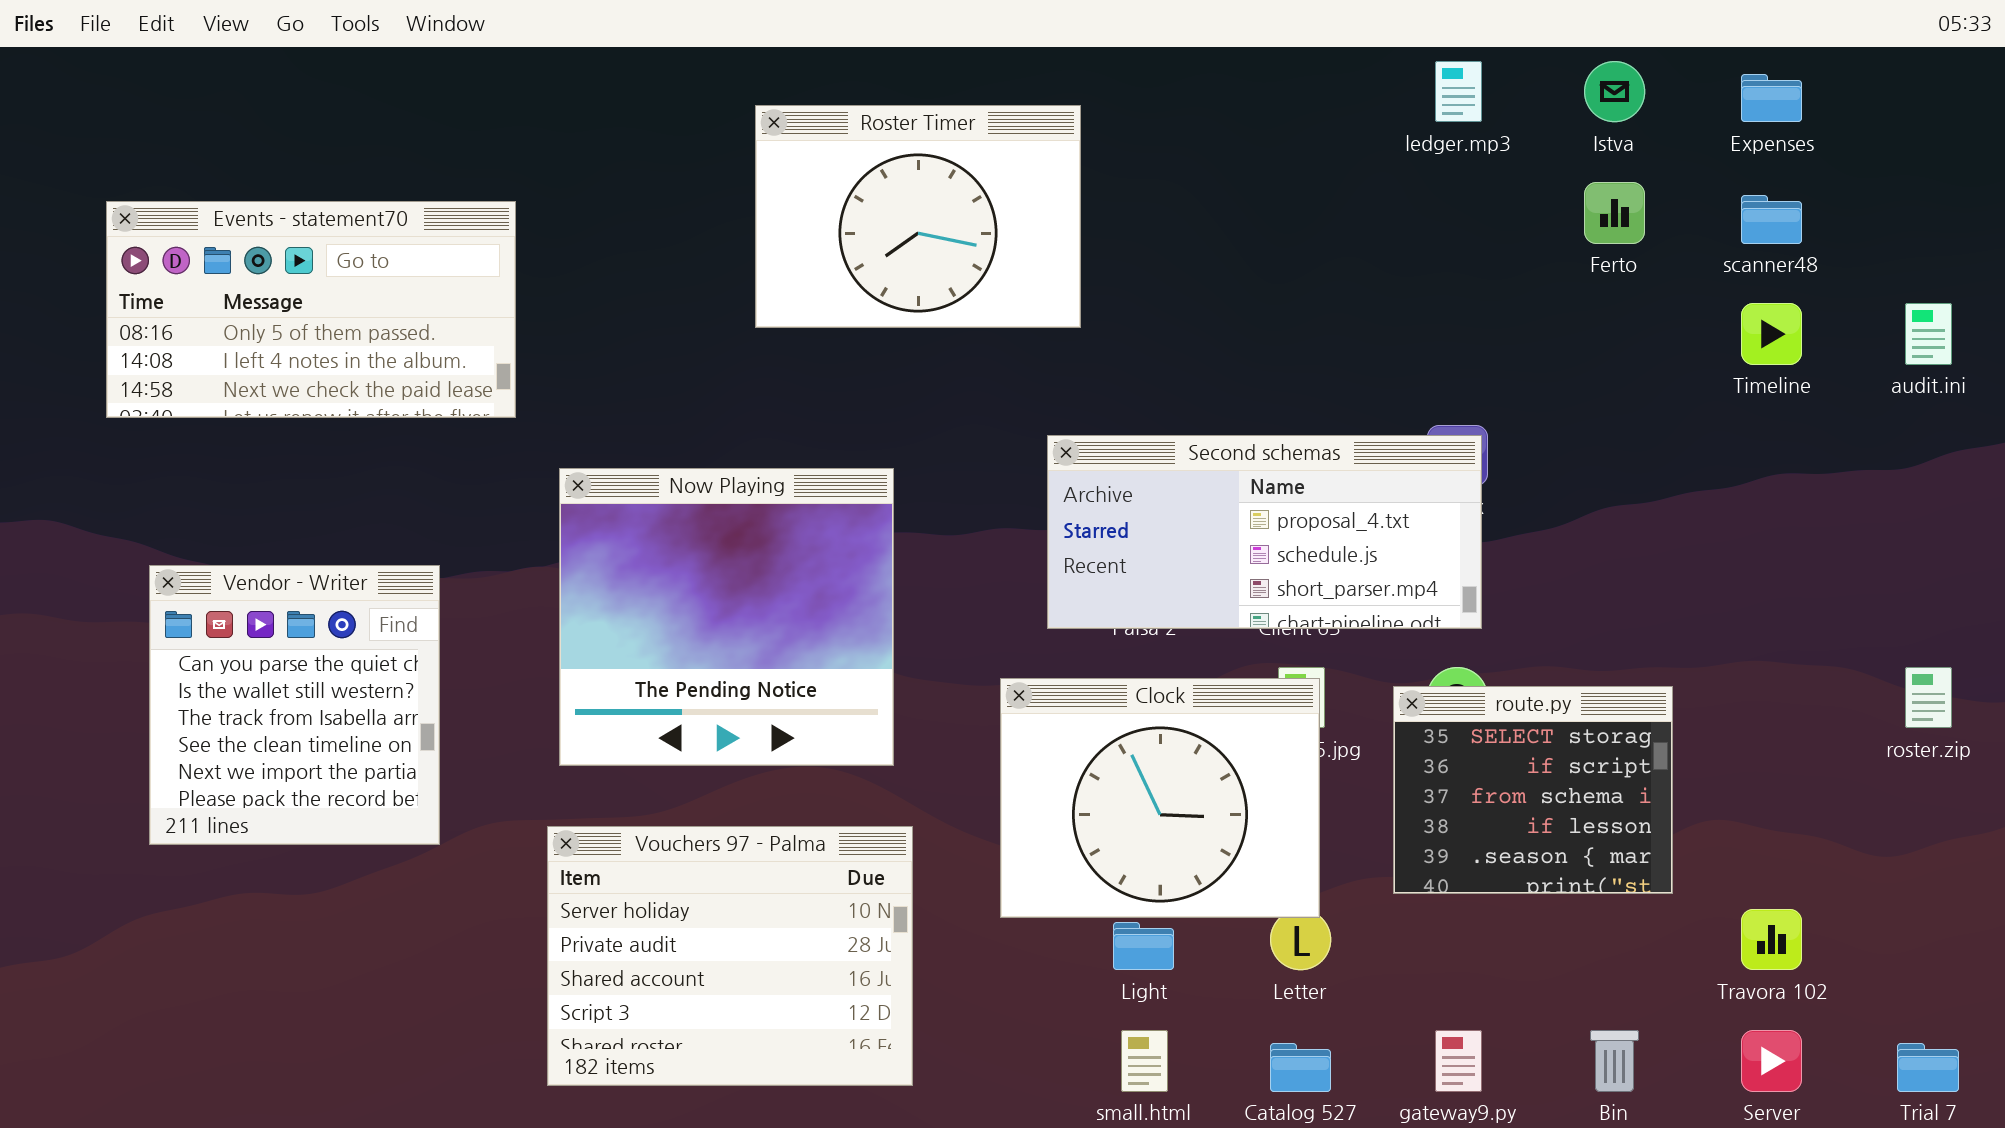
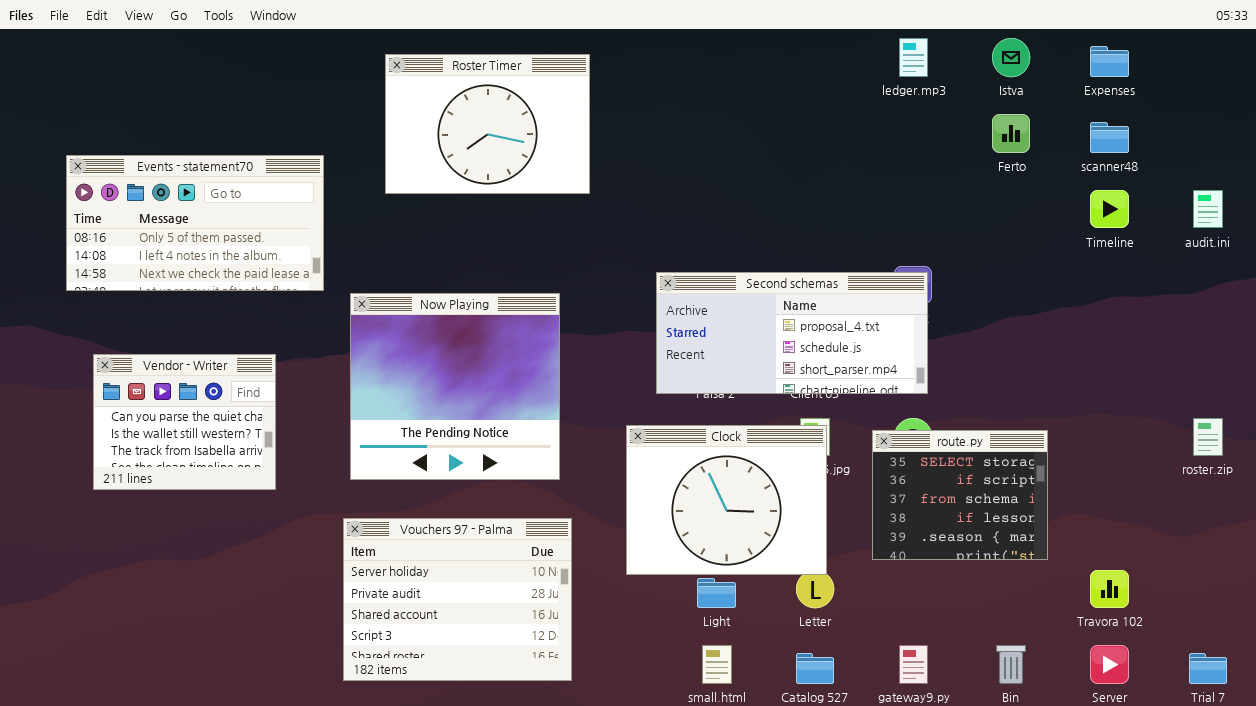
Roster Timer: [755,105,1081,328] -> [385,54,590,194], moved
Events - statement70: [106,201,516,418] -> [66,155,324,291], moved
Vendor - Writer: [149,565,440,845] -> [93,354,276,490], resized

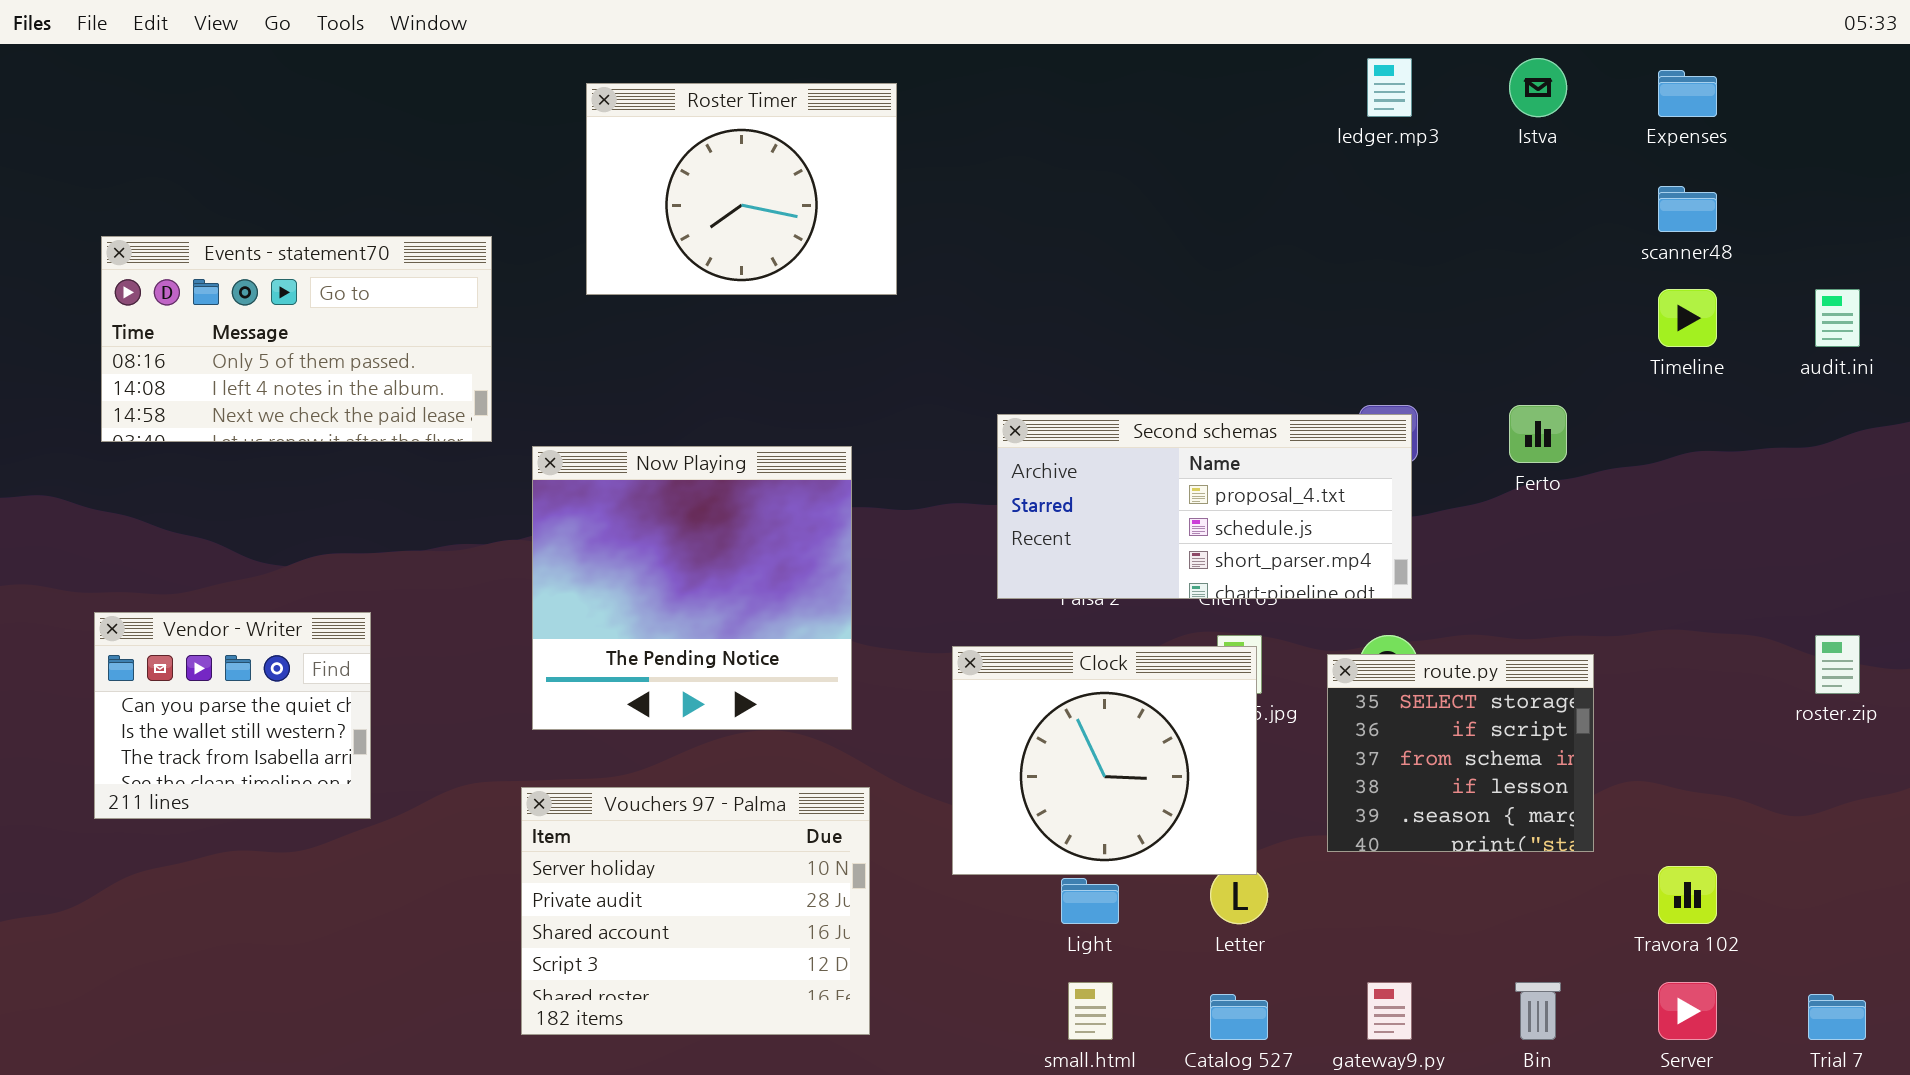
Ferto: [992,114,1030,153] -> [1509,405,1567,463], moved
Vendor - Writer: [93,354,276,490] -> [94,612,371,819], moved

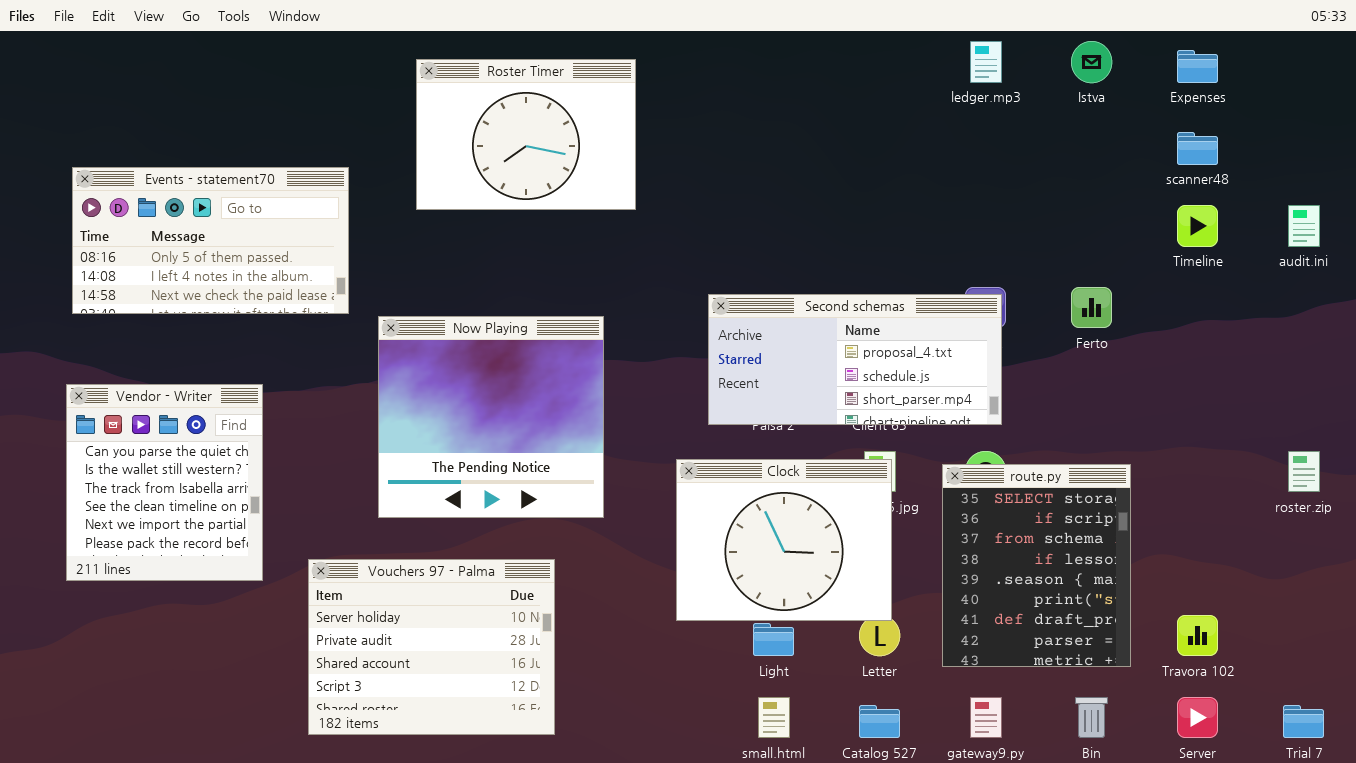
Vendor - Writer: [94,612,371,819] -> [66,384,263,581], resized
route.py: [1327,654,1594,852] -> [942,464,1131,667], resized
Vouchers 97 - Palma: [521,787,870,1035] -> [308,559,555,735], moved

